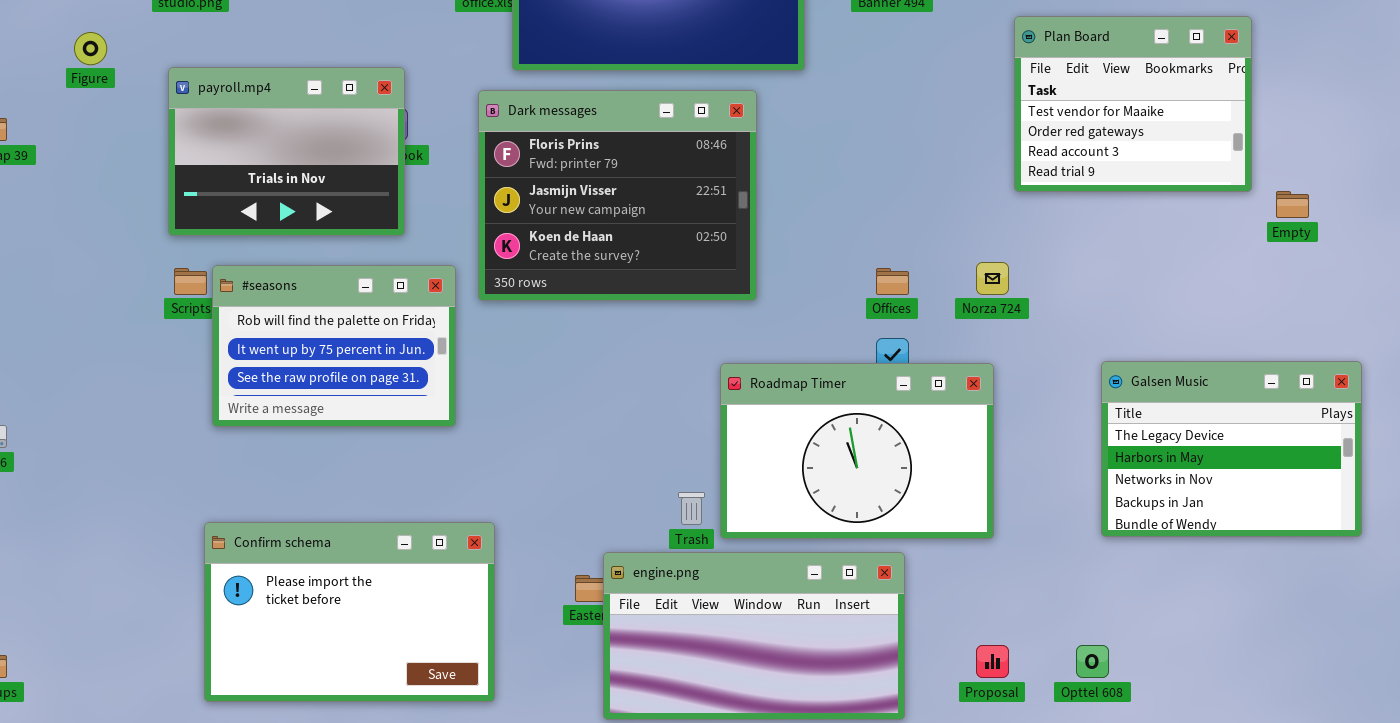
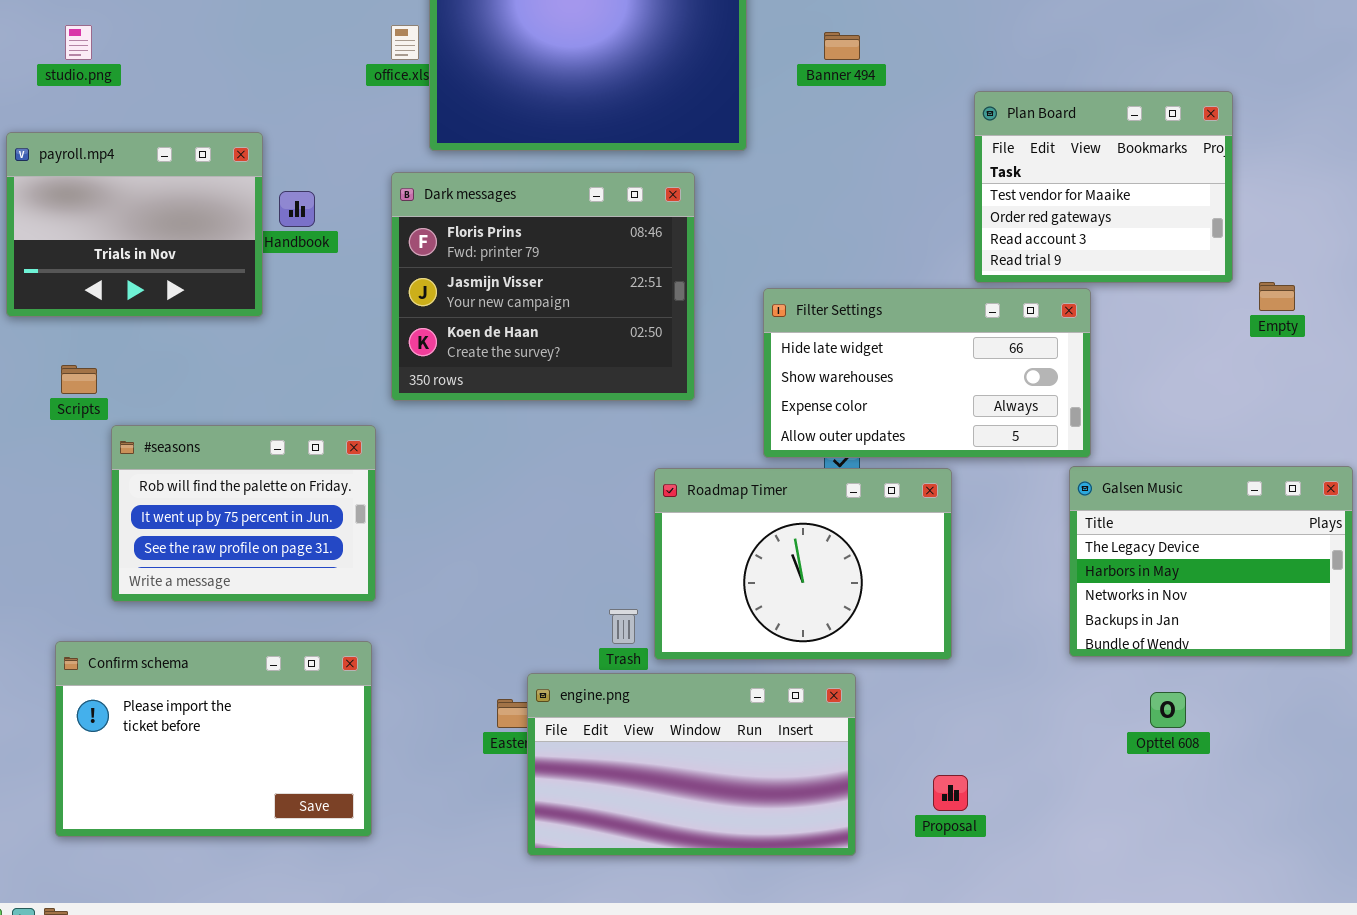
payroll.mp4: [168,67,405,236] -> [6,132,263,317], moved
Filter Settings: none -> [763,288,1091,458], opened
#seasons: [212,265,456,427] -> [111,425,376,602], moved
Confirm schema: [204,522,495,702] -> [55,641,372,837], moved
Opttel 608: [1076,645,1109,678] -> [1150,692,1186,728], moved

